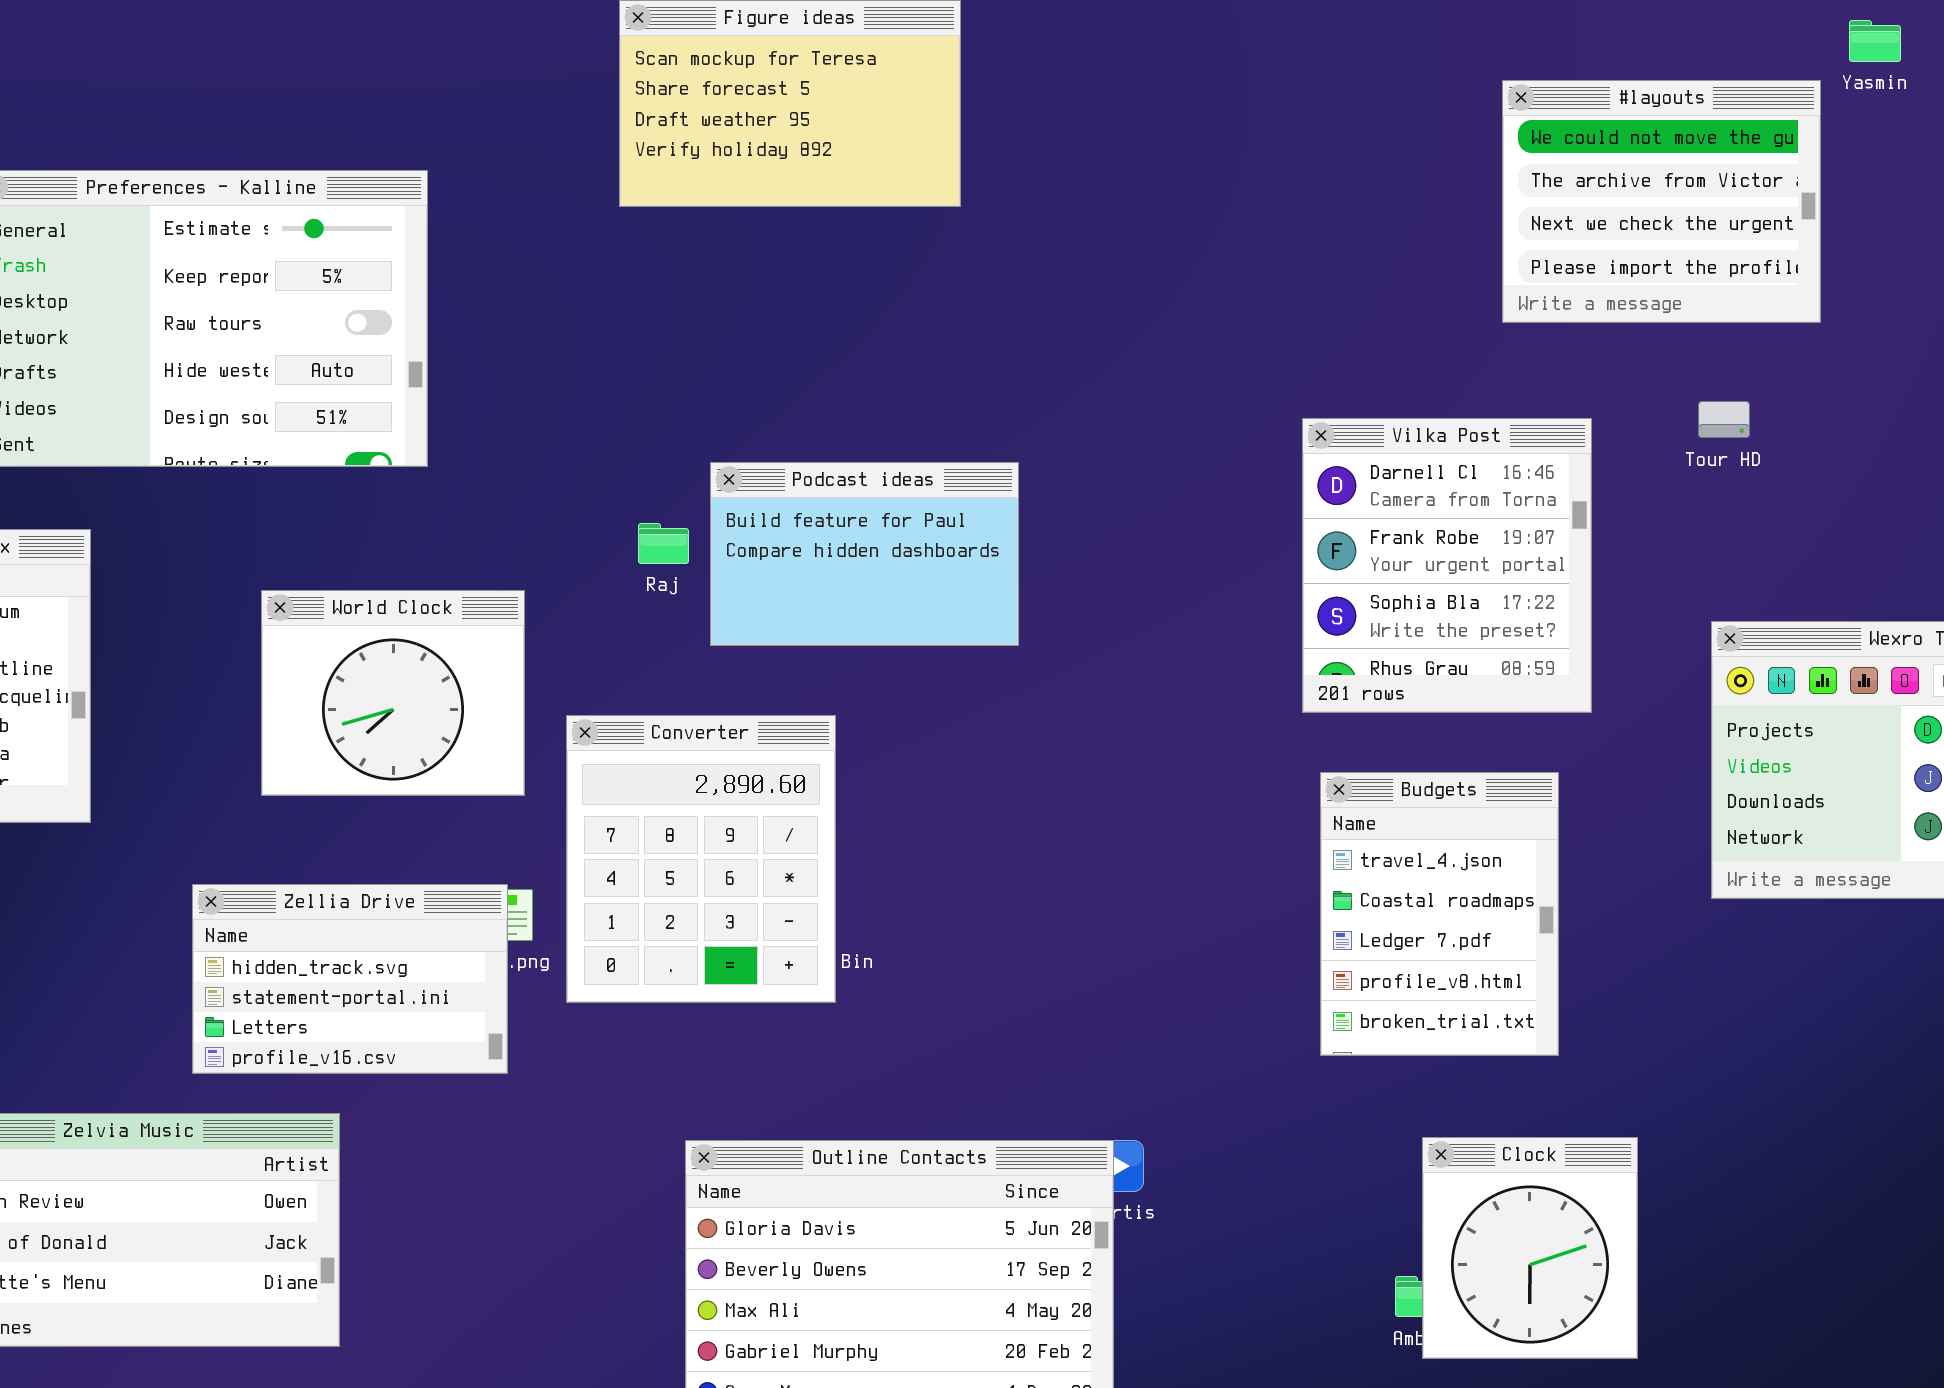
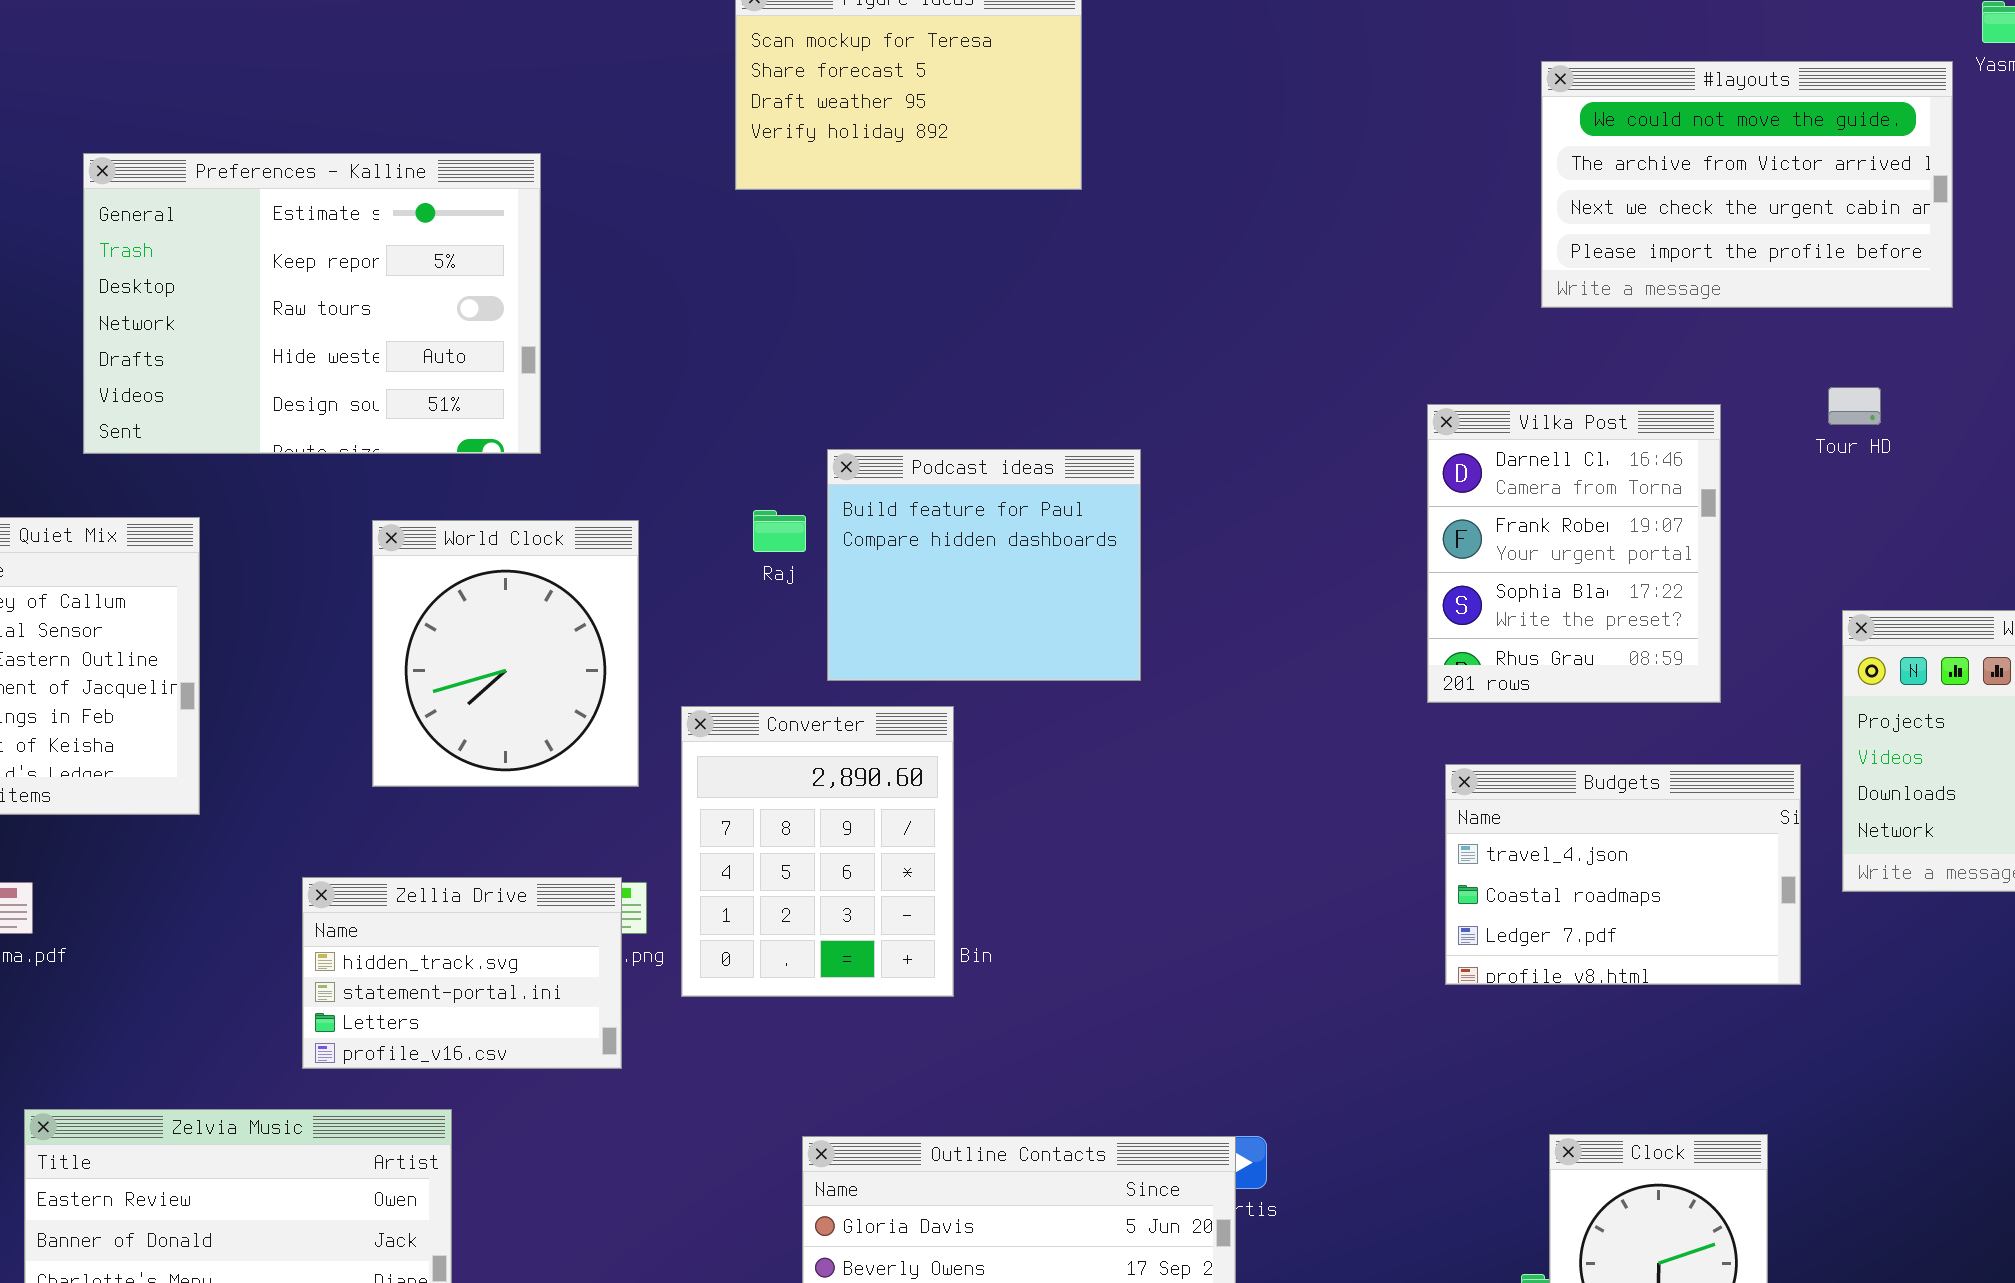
#layouts: [1502,80,1821,323] -> [1541,61,1953,308], resized
Podcast ideas: [710,462,1019,646] -> [827,449,1141,681], resized
World Clock: [261,590,525,796] -> [372,520,639,787], resized
Budgets: [1320,772,1559,1056] -> [1445,764,1801,985], resized

